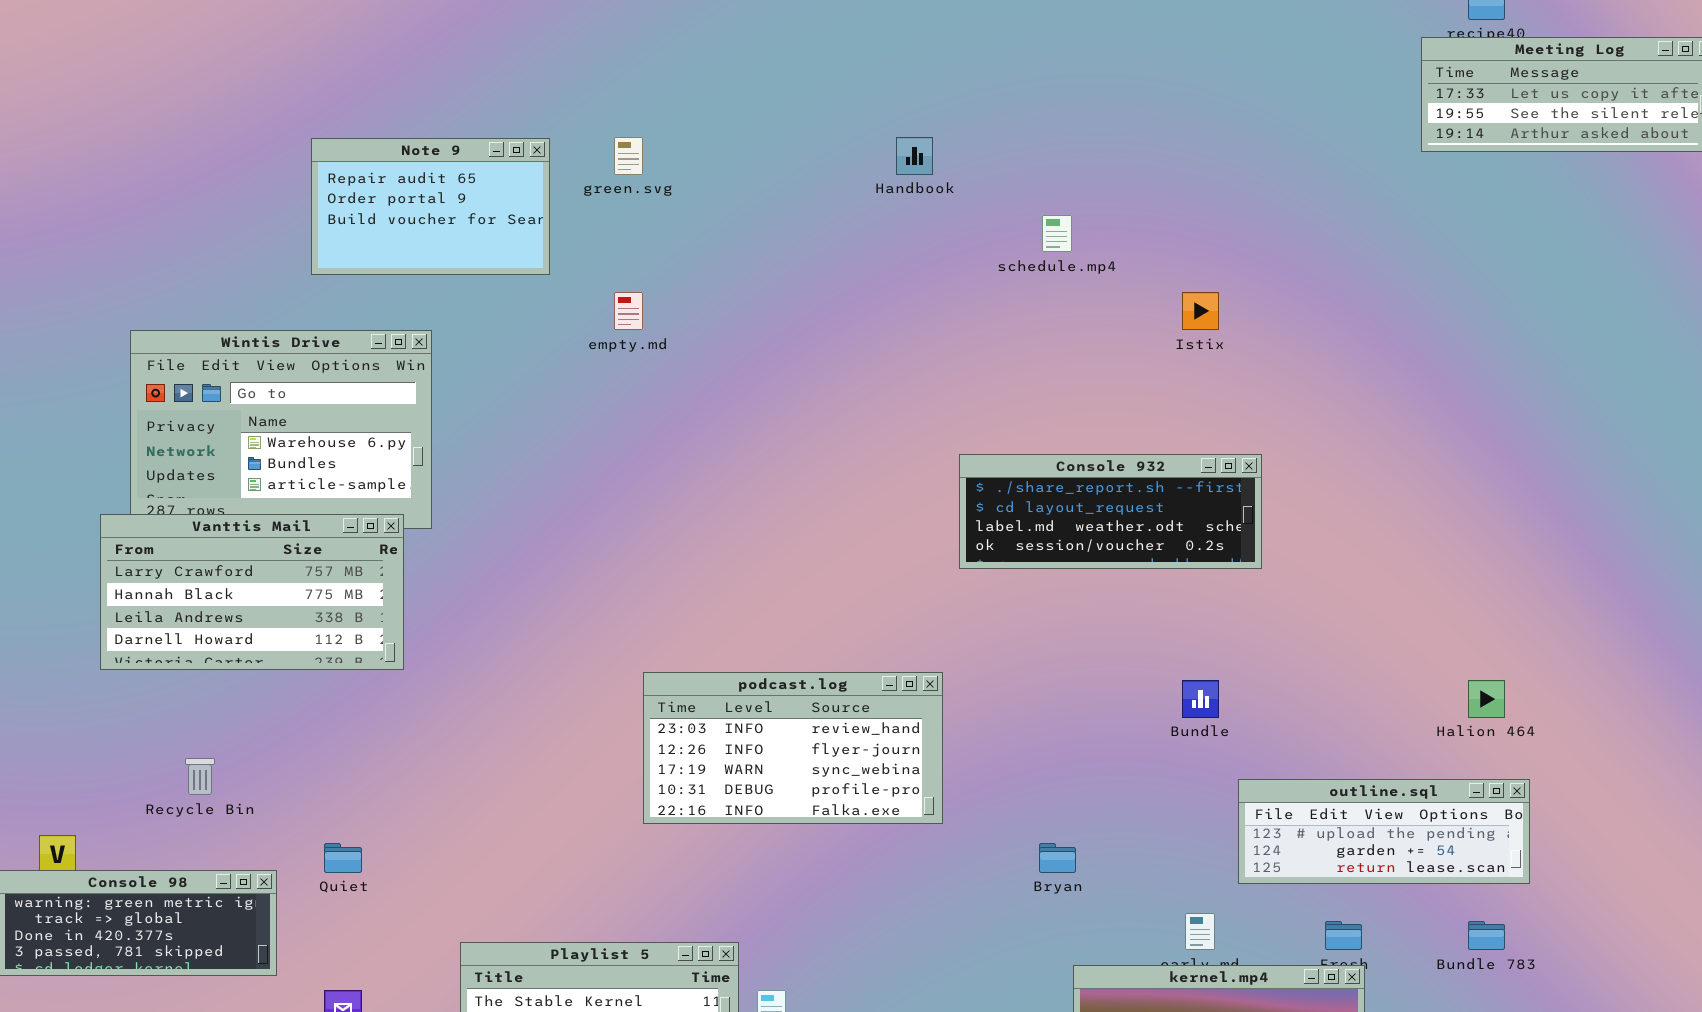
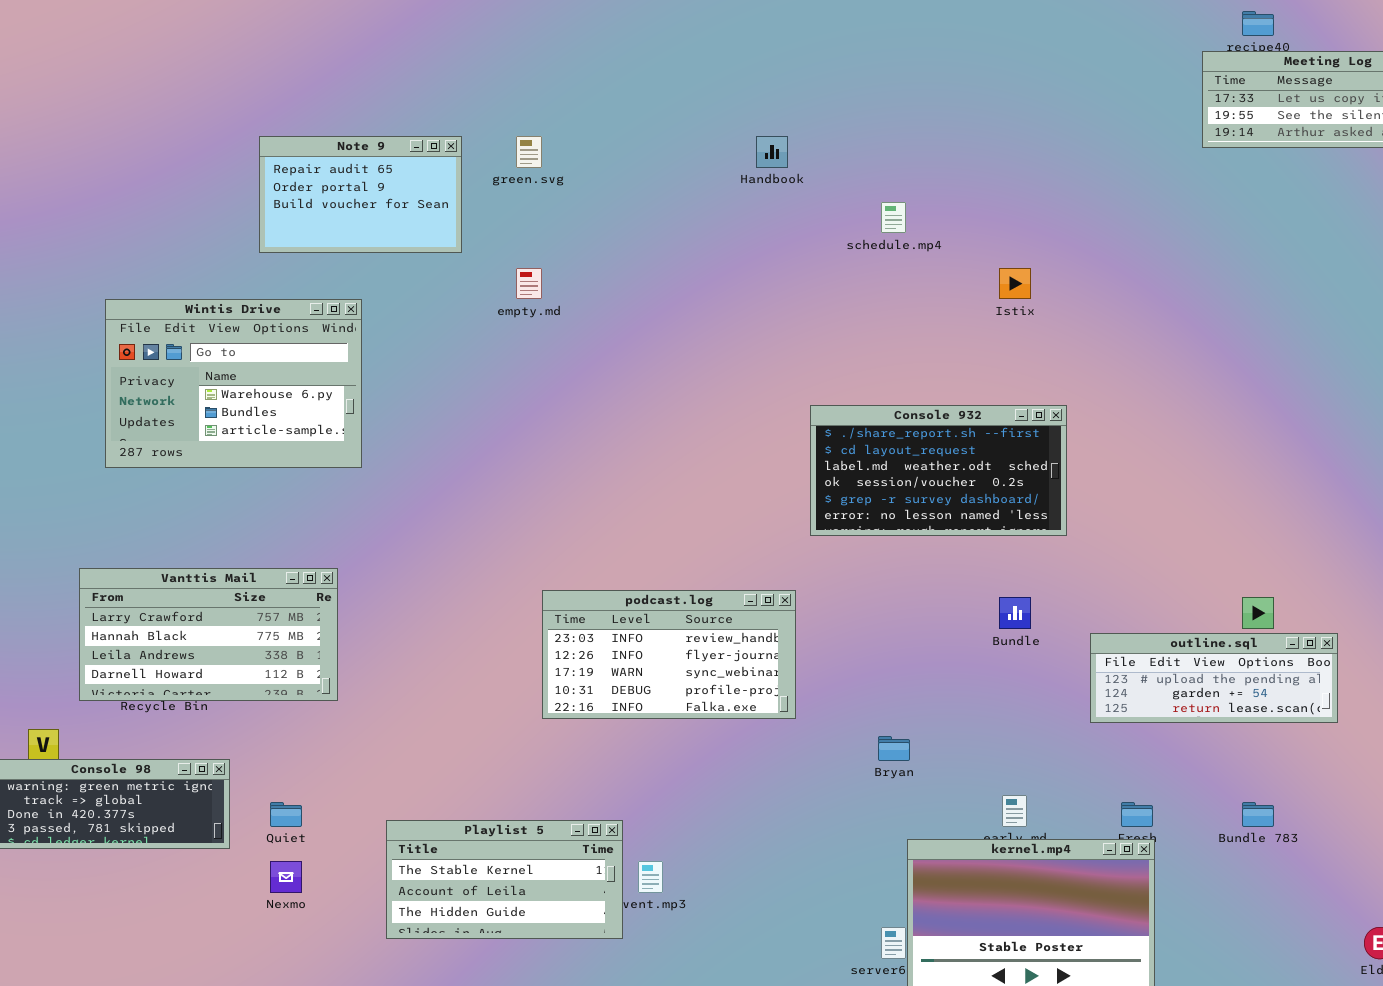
Console 932: [959,454,1262,569] -> [810,405,1067,536], resized
Vanttis Mail: [100,514,404,670] -> [79,568,338,701], moved
outline.sql: [1238,779,1530,884] -> [1090,633,1338,723], moved
Quiet: [324,843,362,873] -> [270,802,302,827], moved

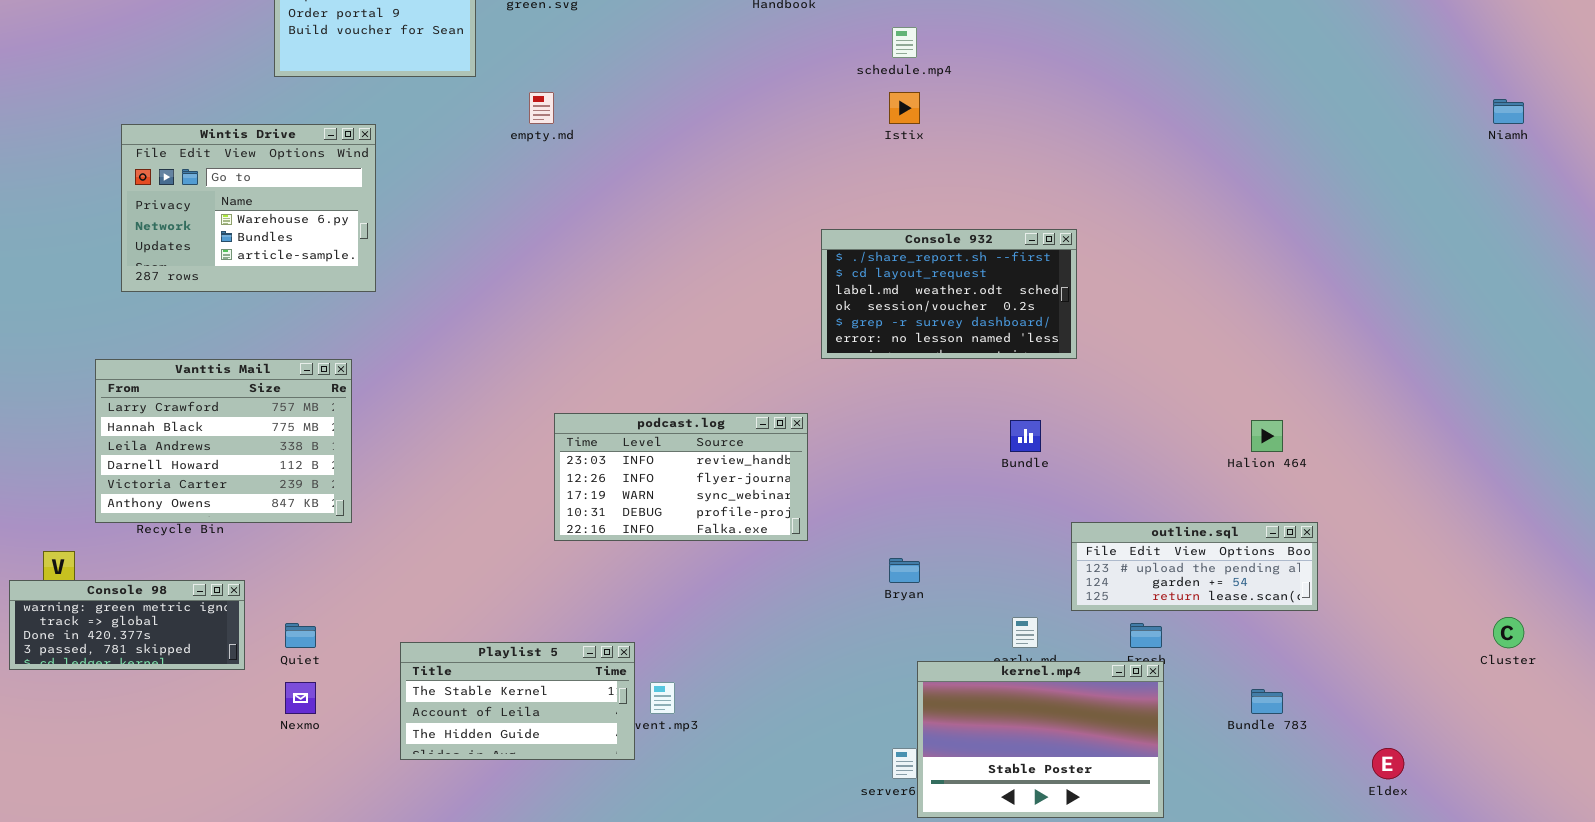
Istix: [999,268,1031,299] -> [889,92,920,124], moved
Vanttis Mail: [79,568,338,701] -> [95,359,352,523], resized
outline.sql: [1090,633,1338,723] -> [1071,522,1318,611], moved
Bundle 783: [1242,802,1274,827] -> [1251,689,1283,714], moved

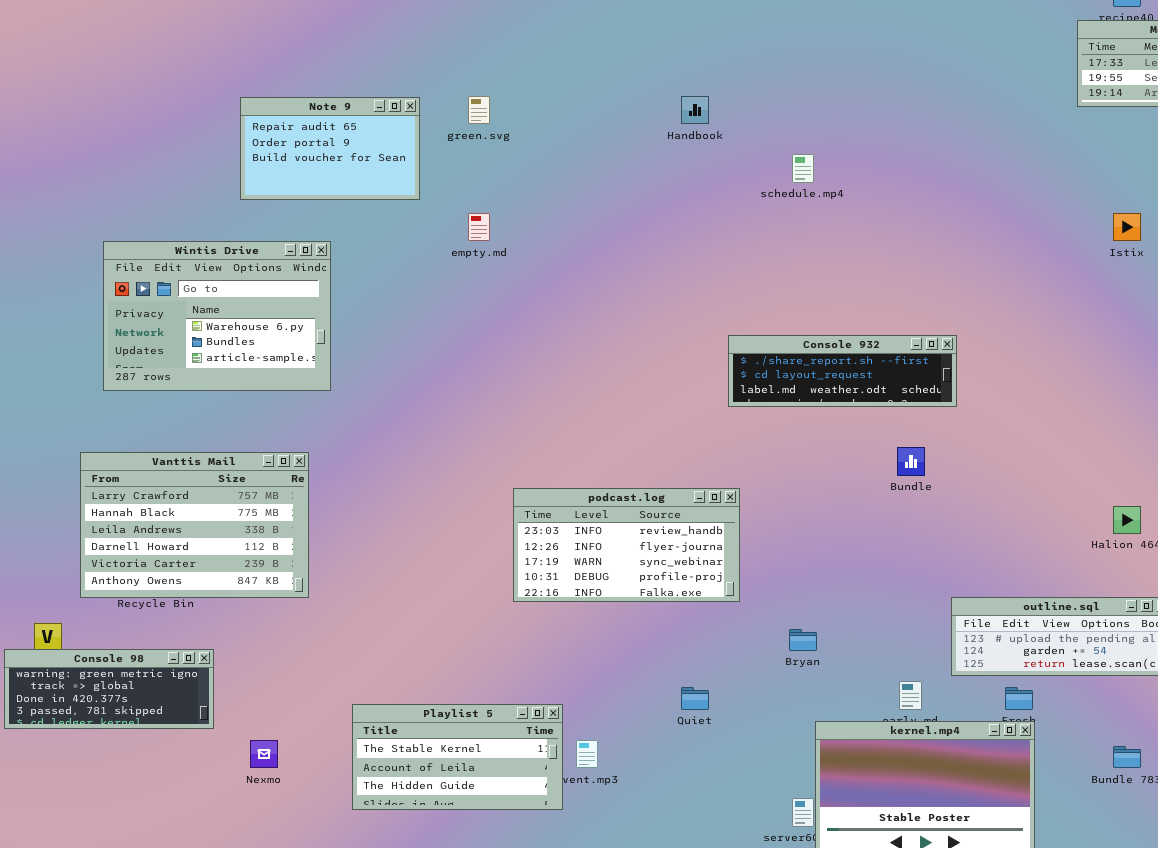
Istix: [889,92,920,124] -> [1113,213,1141,241], moved
Console 932: [821,229,1077,359] -> [728,335,957,407], resized
podcast.log: [554,413,808,541] -> [513,488,740,602], moved
Bundle: [1010,420,1041,452] -> [897,447,925,476], moved
Quiet: [285,623,316,648] -> [681,687,709,710], moved

